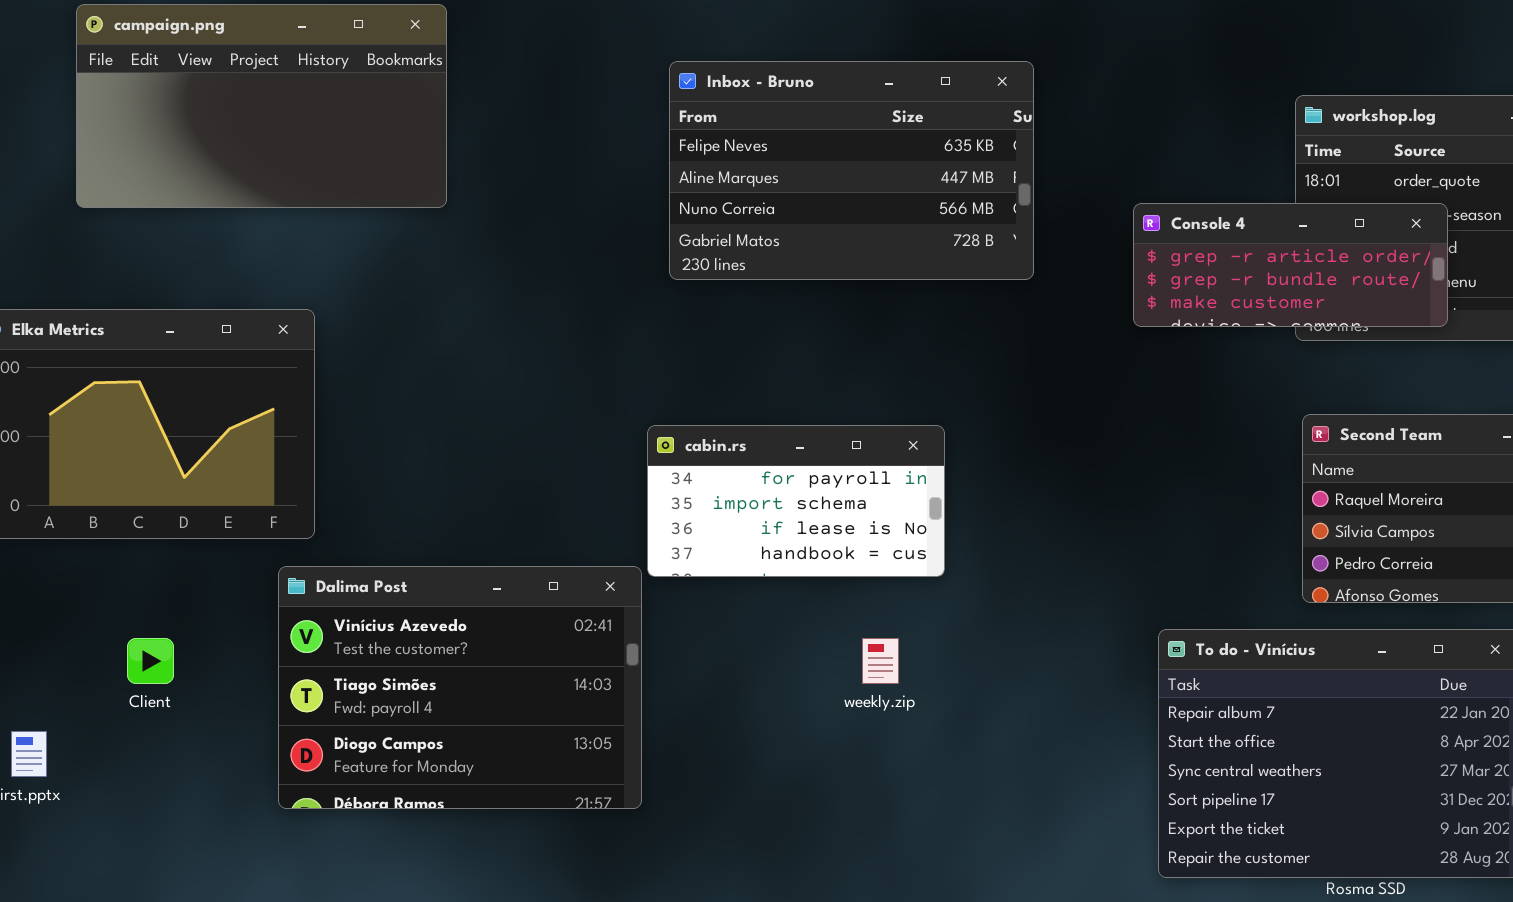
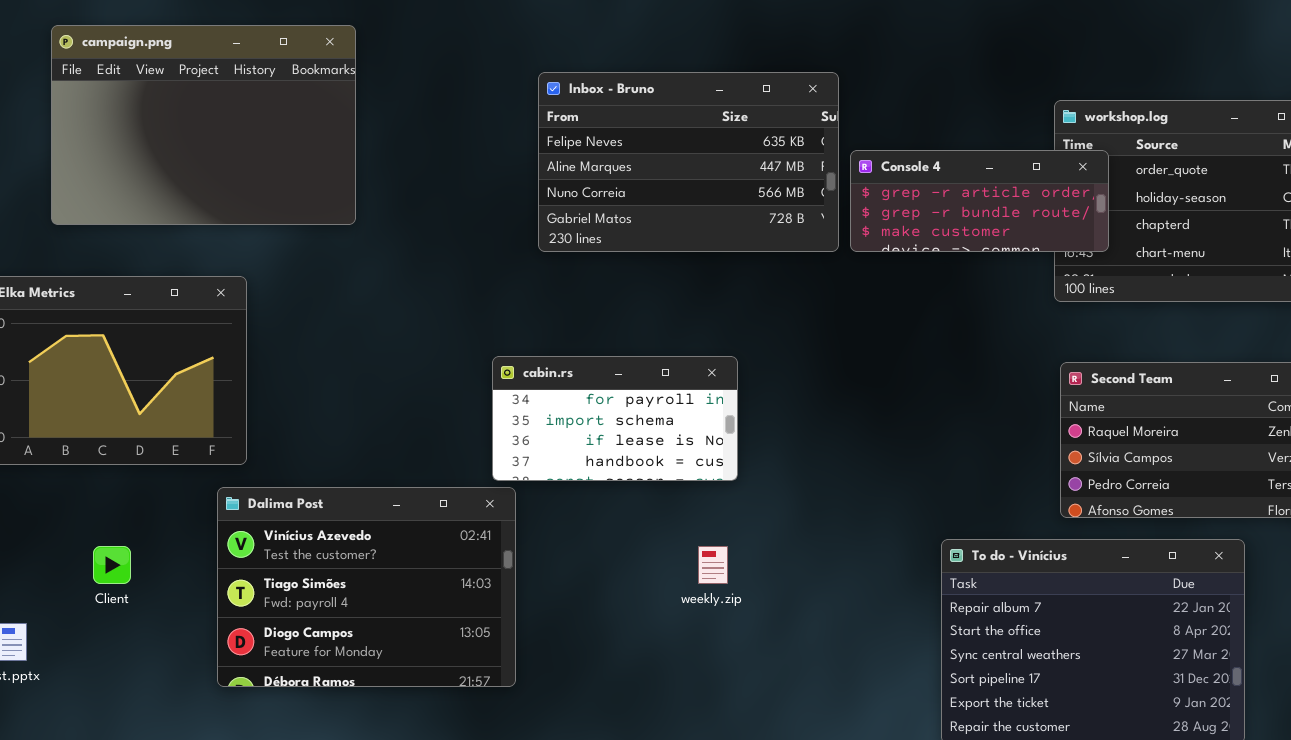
campaign.png: [76,4,447,208] -> [51,25,356,225], resized
Console 4: [1133,203,1448,327] -> [850,150,1109,252], moved
cabin.rs: [647,425,945,577] -> [492,356,738,481], moved

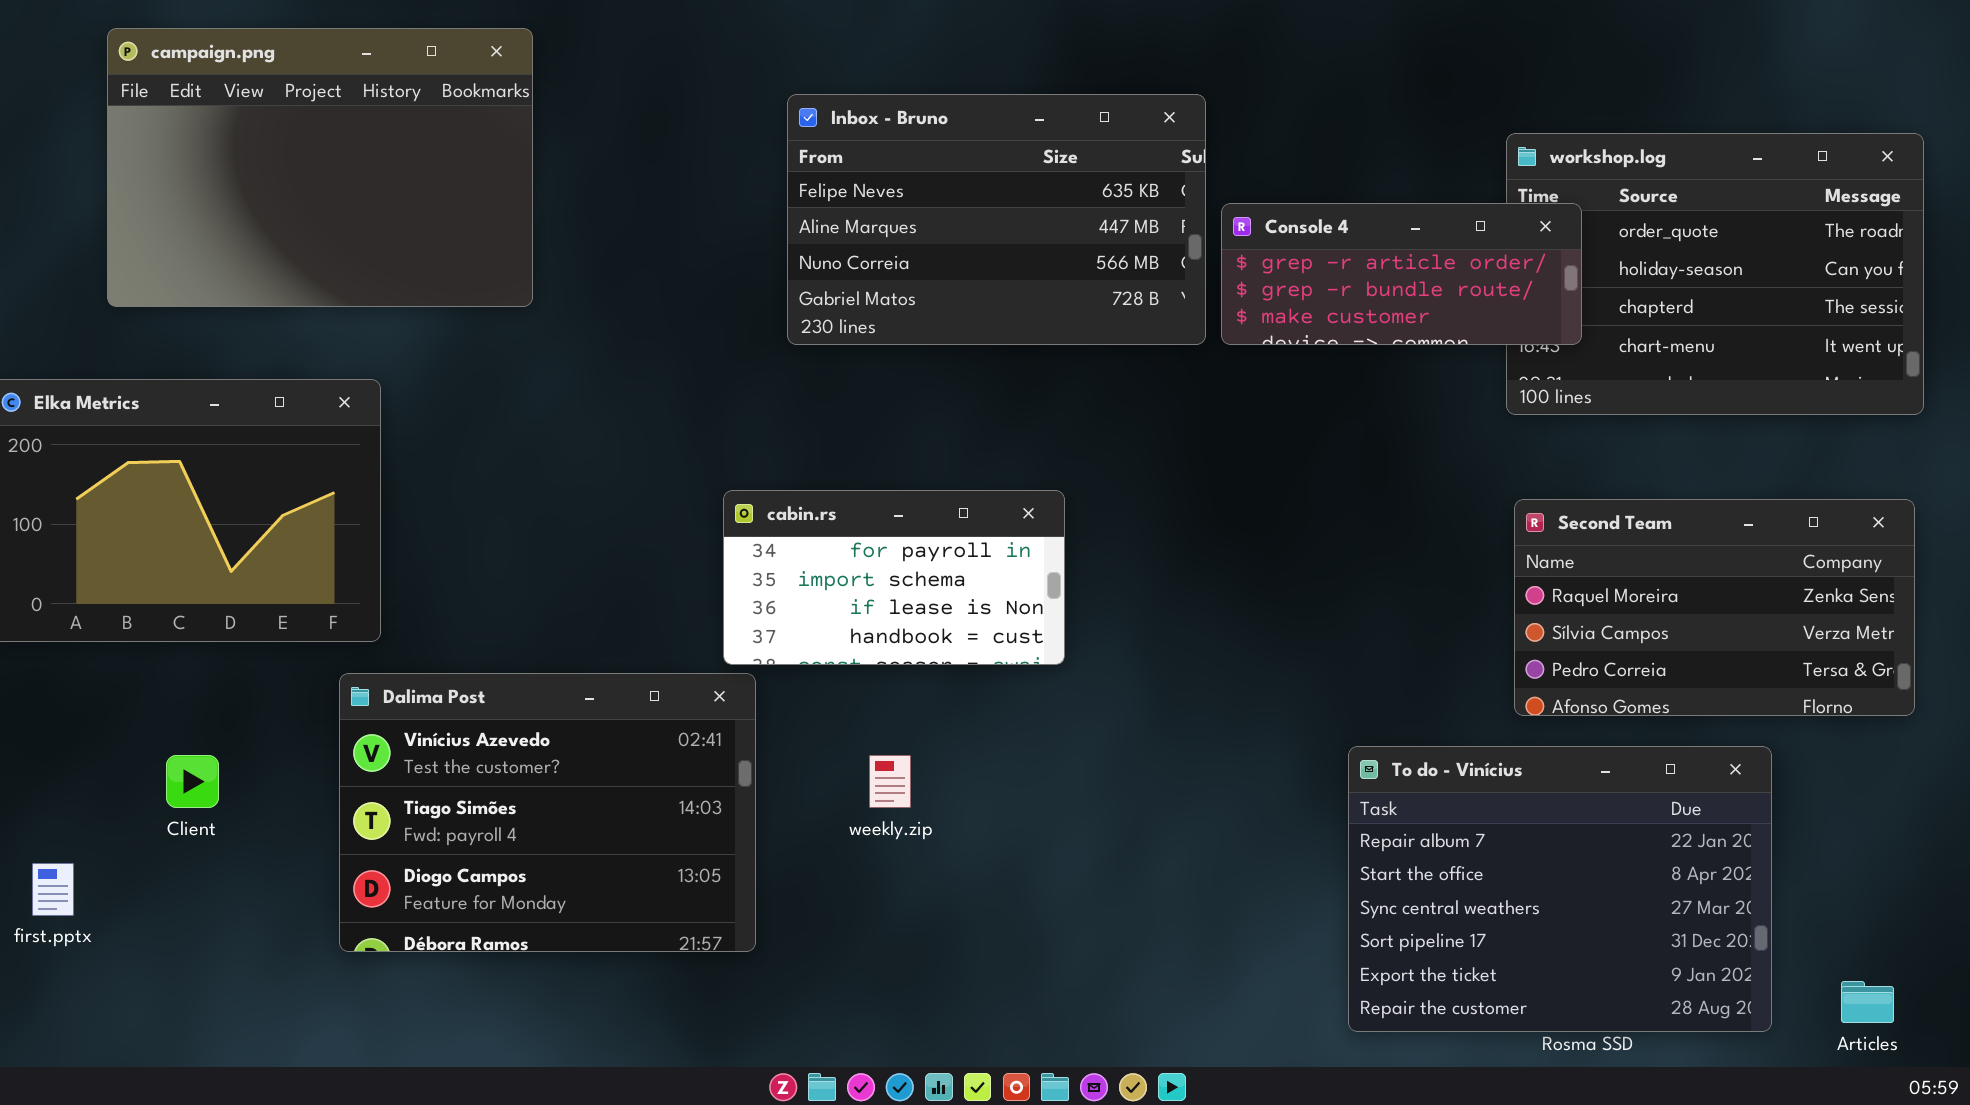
weekly.zip: [698,546,728,584] -> [869,755,911,808], moved

